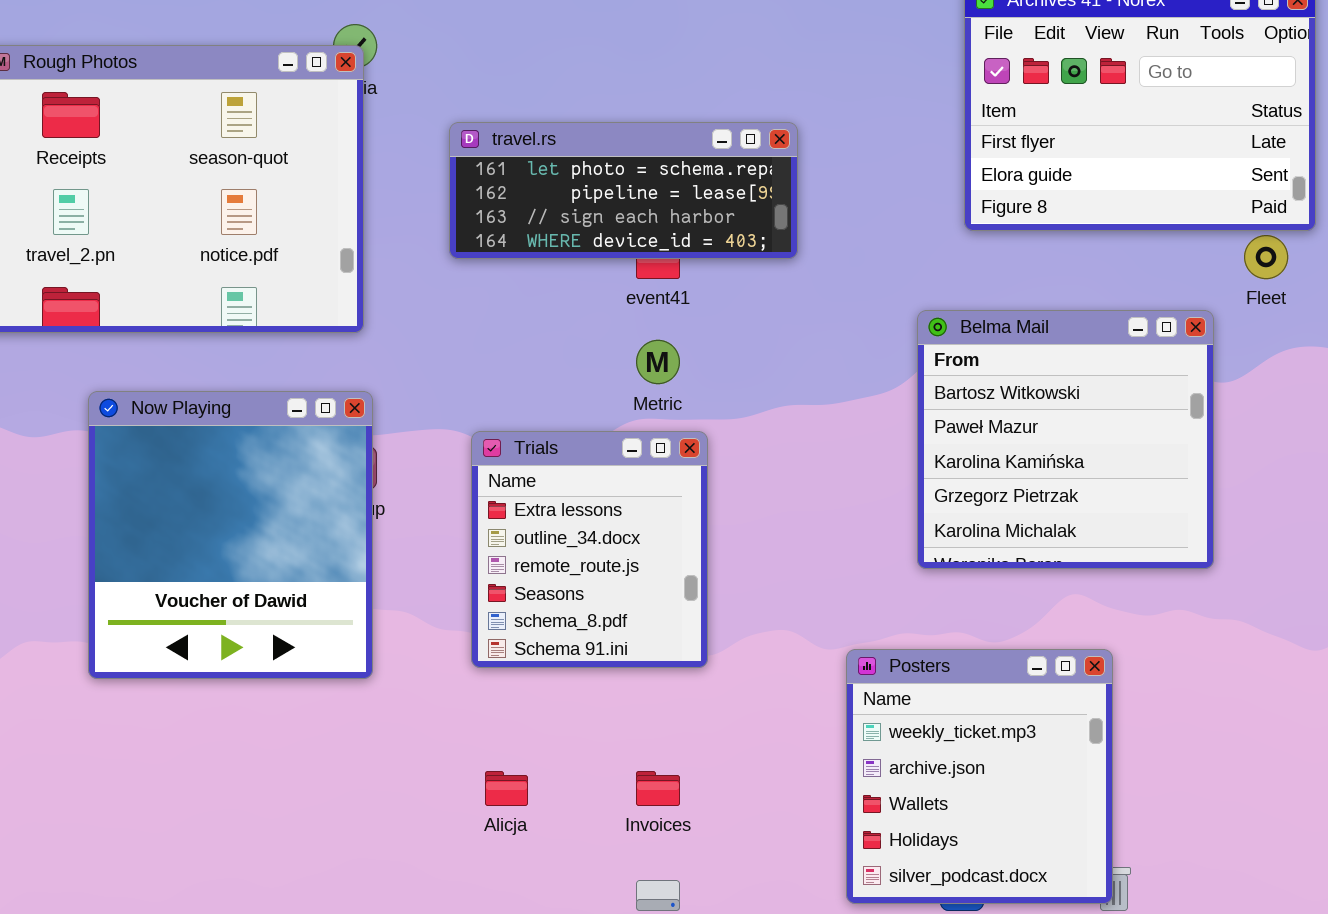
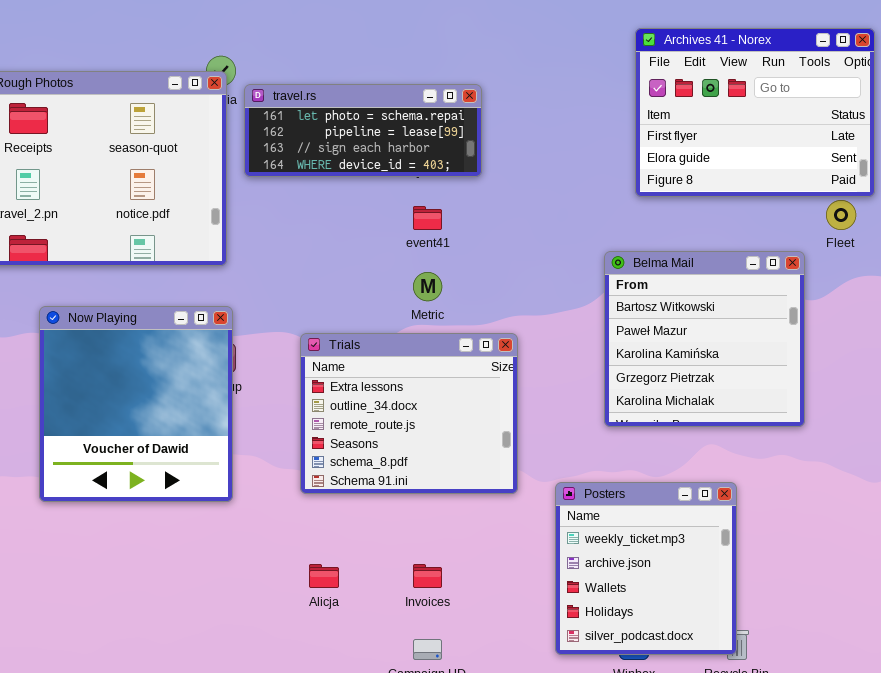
travel.rs: [449,122,798,259] -> [244,84,482,177], moved
Trials: [471,431,708,668] -> [300,333,518,494], resized

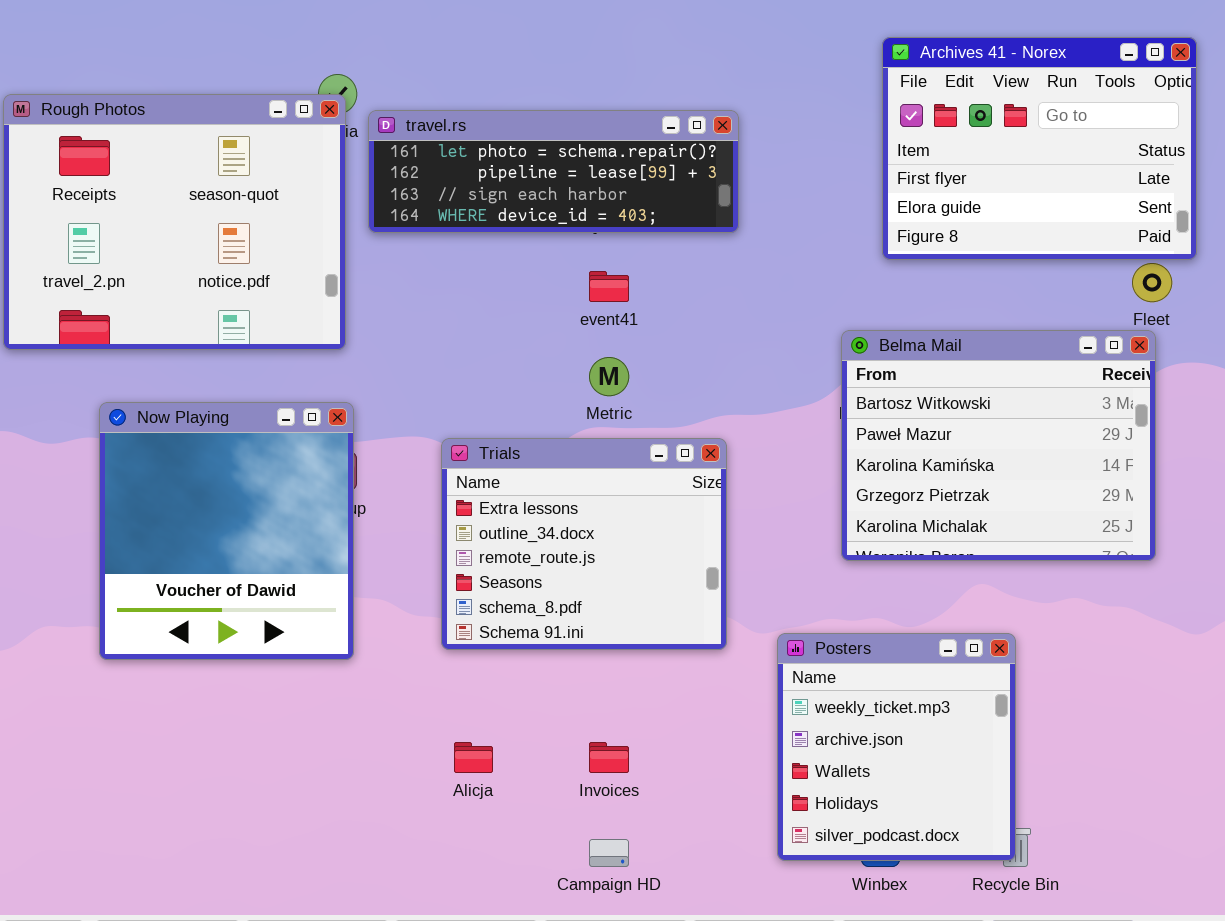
travel.rs: [244,84,482,177] -> [368,110,739,233], resized
Belma Mail: [604,251,805,427] -> [841,330,1156,561], resized

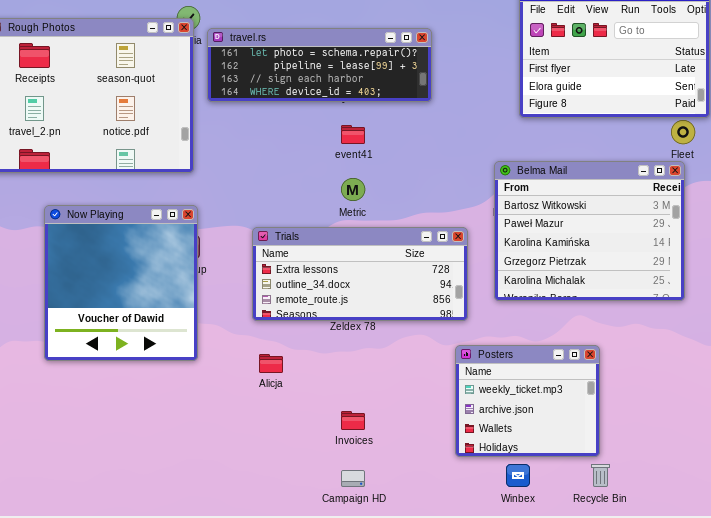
Trials: [441,438,727,650] -> [252,227,468,321], resized
Posters: [777,633,1016,861] -> [455,345,600,457], resized
Alicja: [454,742,493,773] -> [259,354,283,373], moved

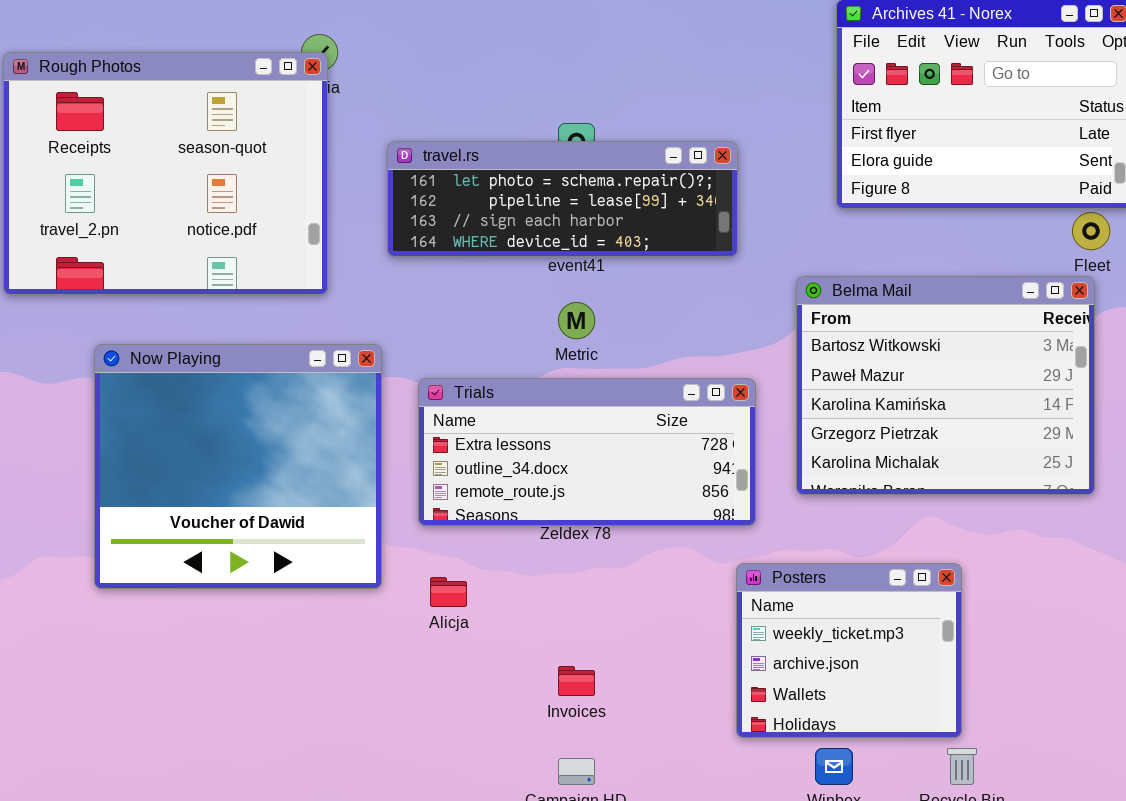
travel.rs: [207,28,432,102] -> [387,141,738,257], moved
Now Playing: [44,205,198,361] -> [94,344,382,589], resized

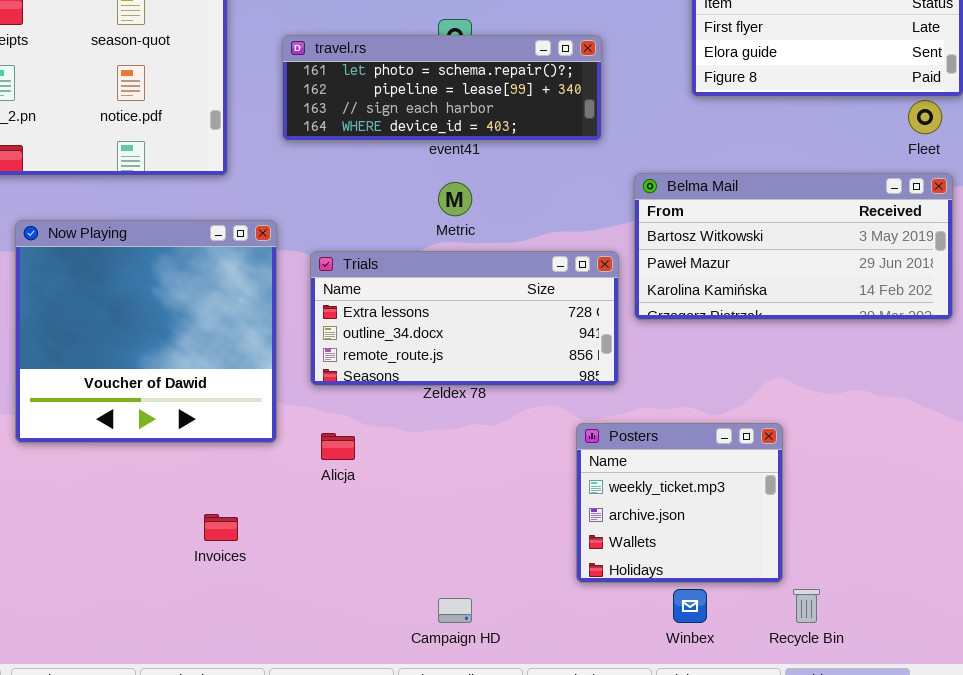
Belma Mail: [796,276,1095,495] -> [634,173,953,320], moved, resized
Posters: [736,563,962,738] -> [576,423,783,583], moved
Invoices: [558,666,595,696] -> [204,514,238,541], moved

